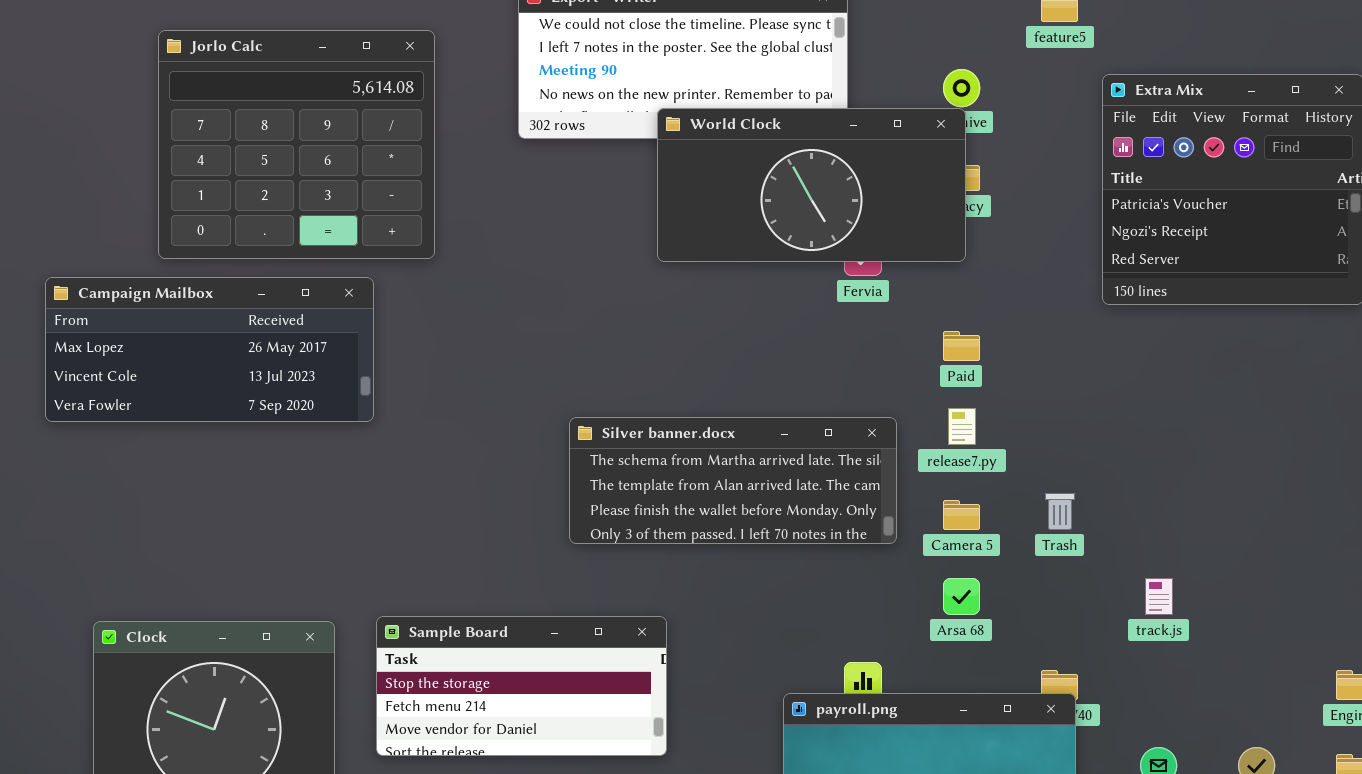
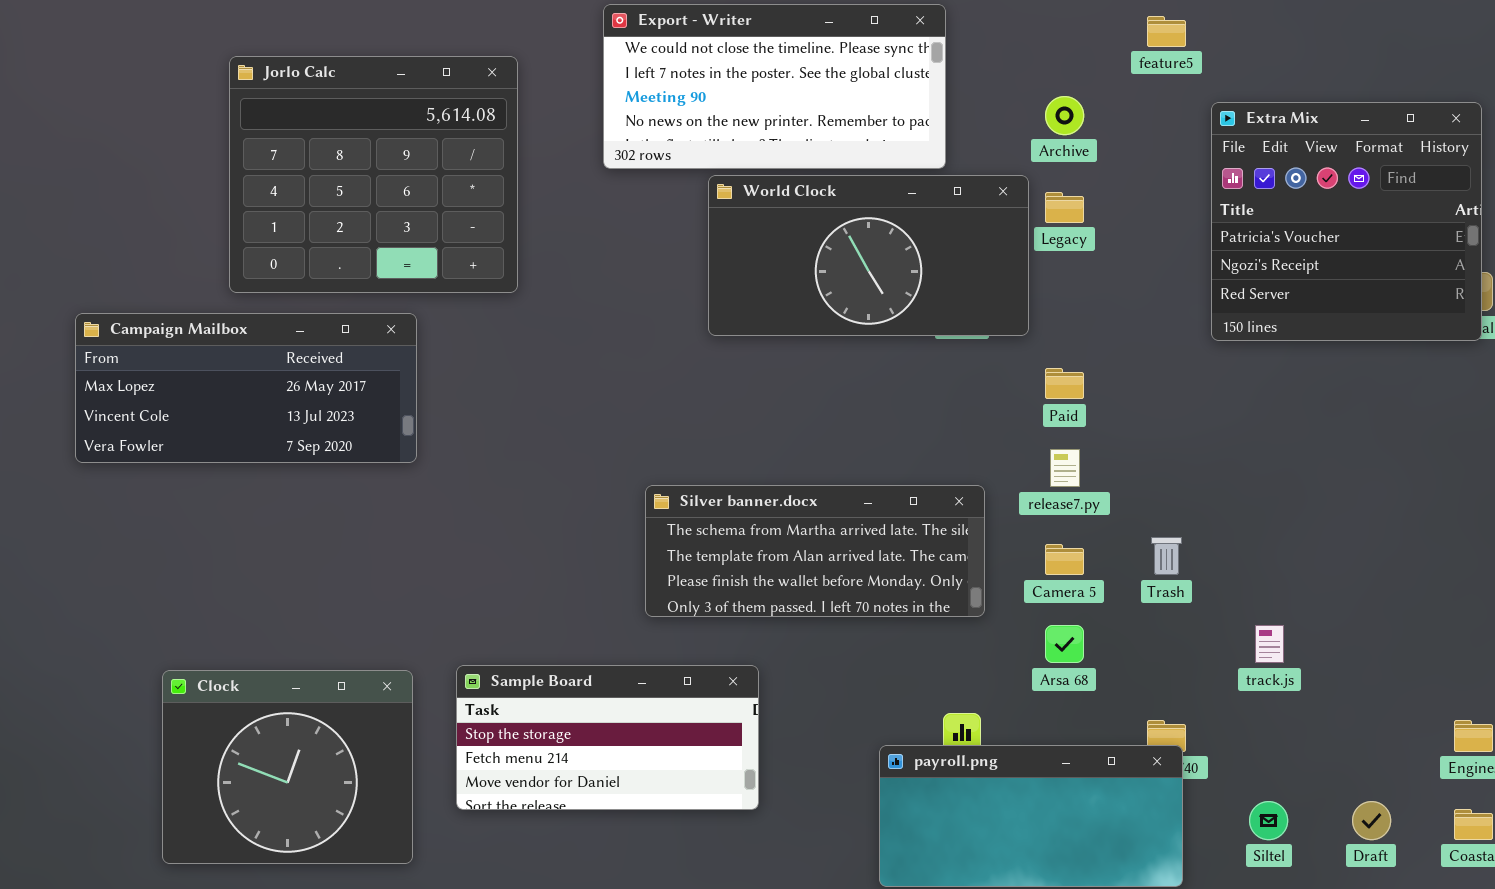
World Clock: [657,108,966,262] -> [708,175,1029,336], moved
Campaign Mailbox: [45,277,374,422] -> [75,313,417,463], moved
Silver banner.docx: [569,417,897,544] -> [645,485,985,617], moved

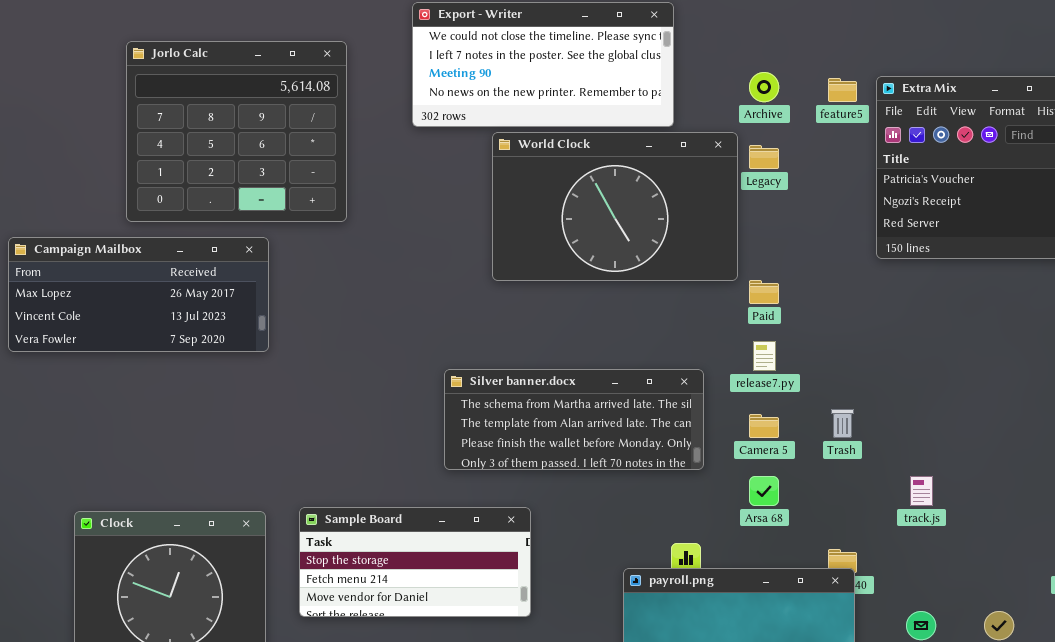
feature5: [1147,16,1186,47] -> [828,78,857,102], moved
World Clock: [708,175,1029,336] -> [492,132,738,281], resized

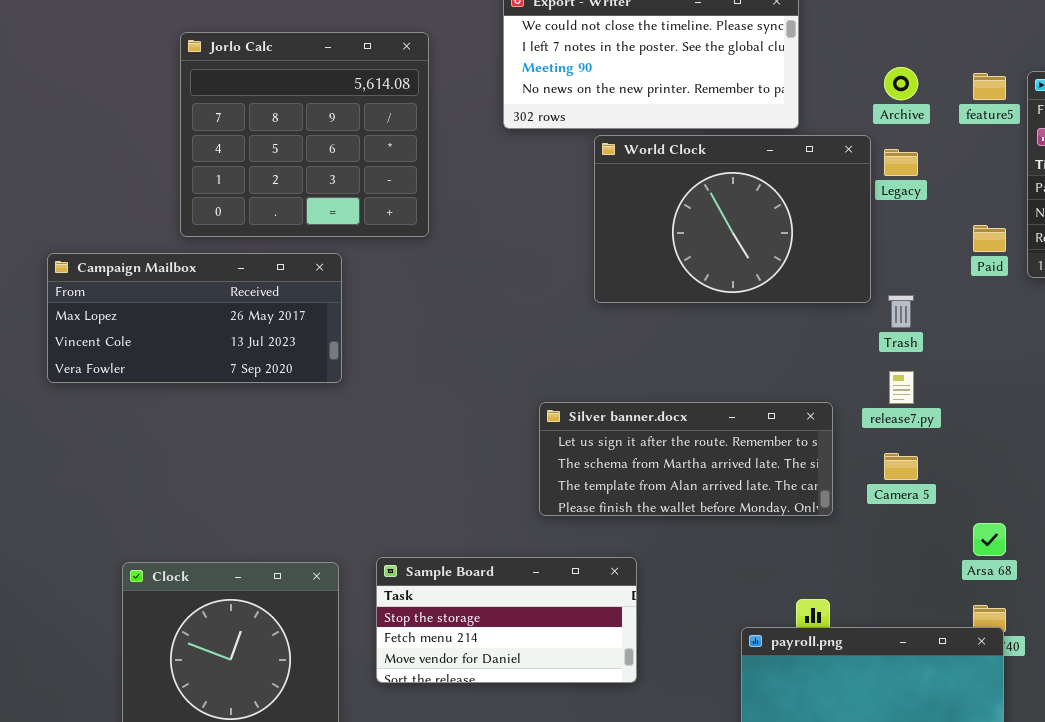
Paid: [749,280,779,304] -> [973,225,1006,252], moved
Silver banner.docx: [444,369,704,470] -> [539,402,833,516], scrolled up 1 row
Trash: [831,409,854,438] -> [888,295,914,328], moved
Arsa 68: [749,476,779,506] -> [973,523,1006,556], moved

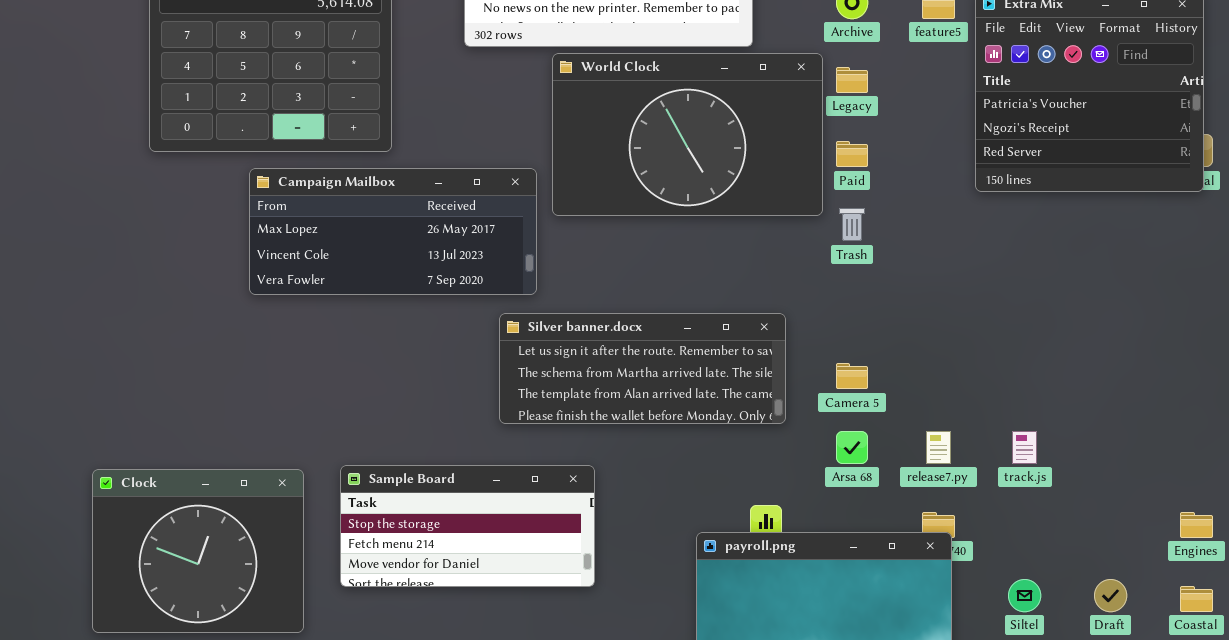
Paid: [973,225,1006,252] -> [836,141,868,167], moved
Campaign Mailbox: [47,253,342,383] -> [249,168,537,295], moved
release7.py: [889,371,914,404] -> [926,431,951,464], moved
Arsa 68: [973,523,1006,556] -> [836,431,868,464], moved

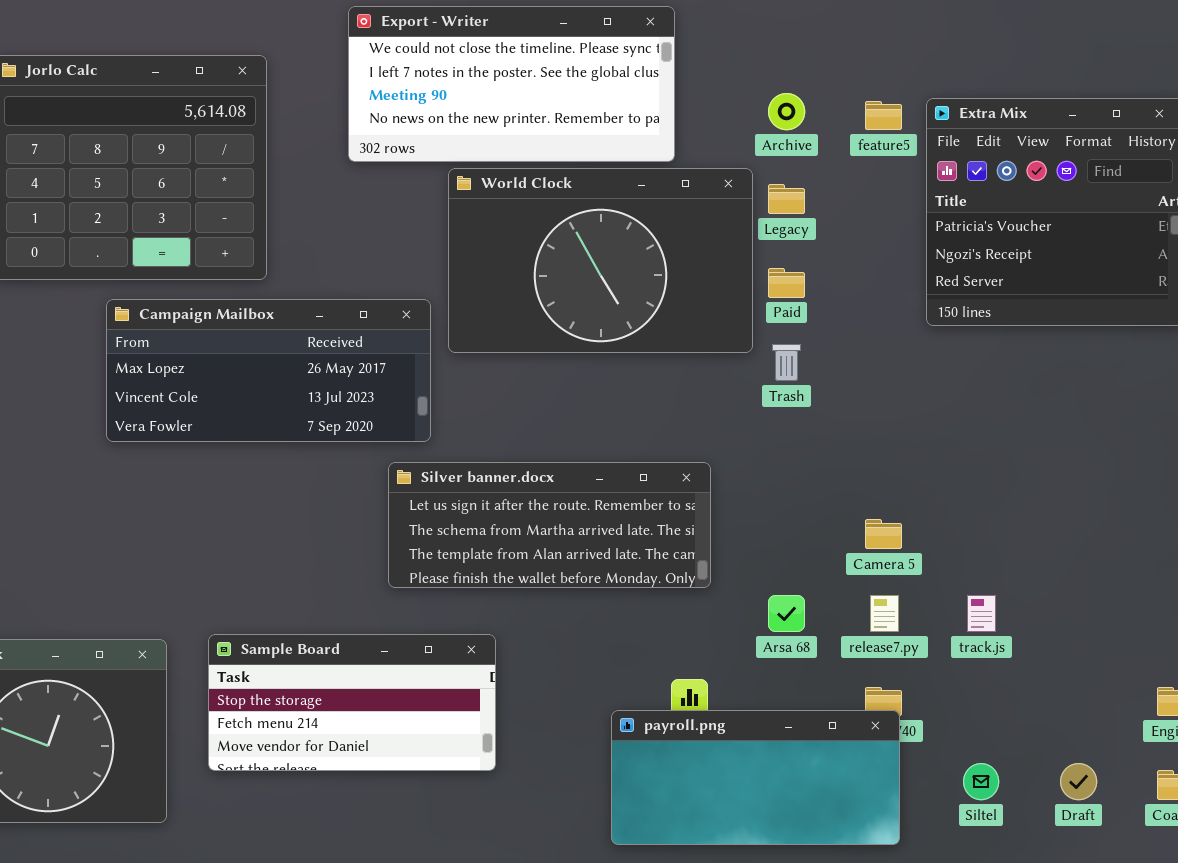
Camera 5: [836,363,868,389] -> [865,519,902,549], moved

